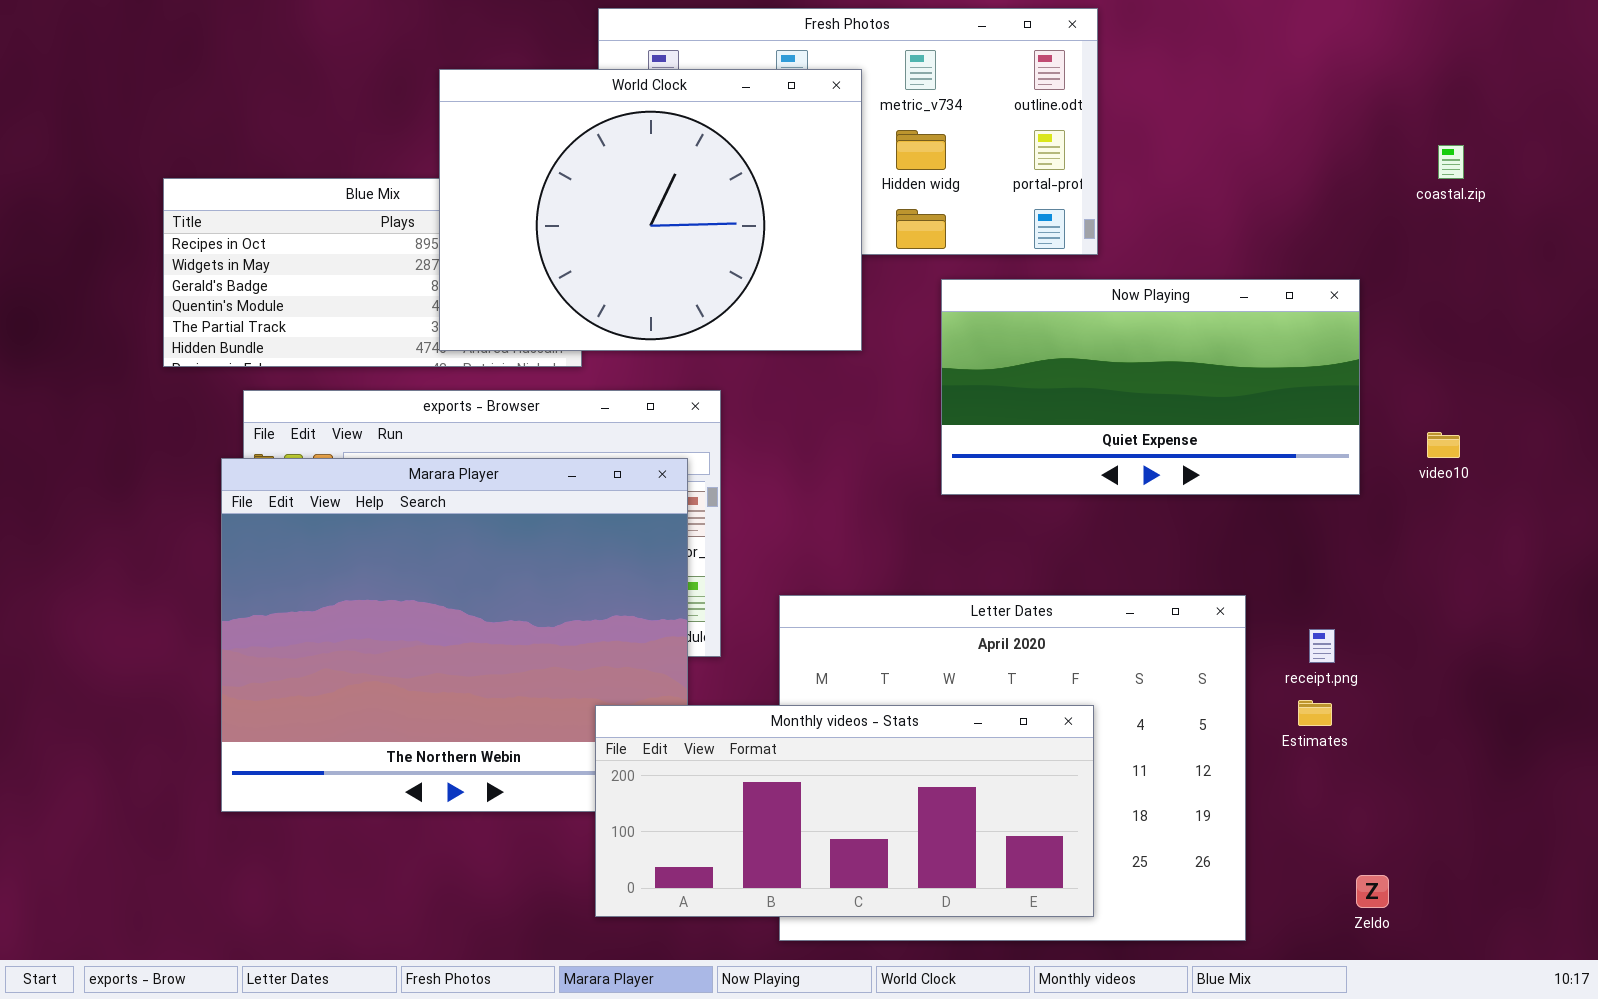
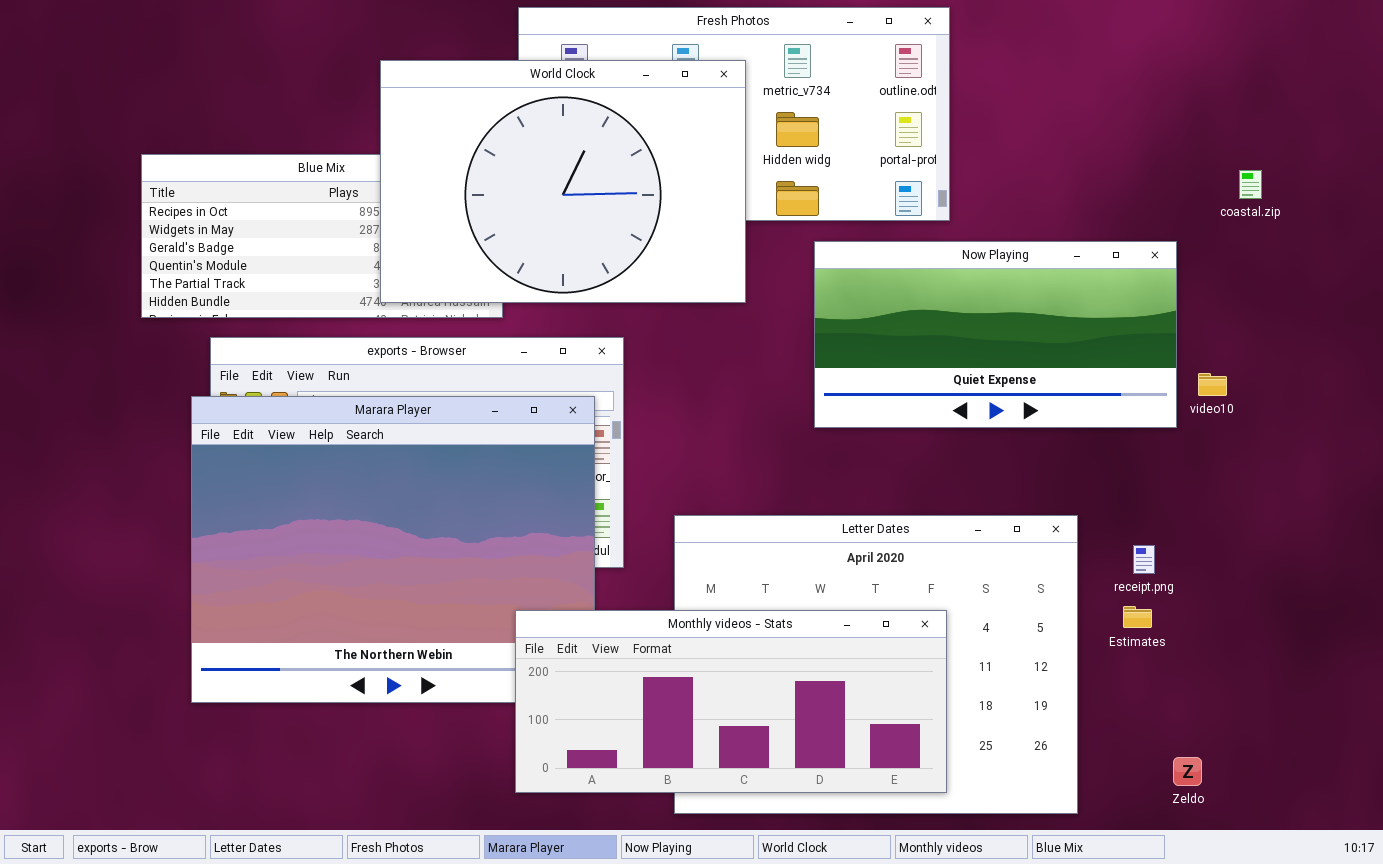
coastal.zip: [1438,145,1464,179] -> [1239,170,1262,199], moved
video10: [1427,432,1460,458] -> [1198,373,1227,396], moved

